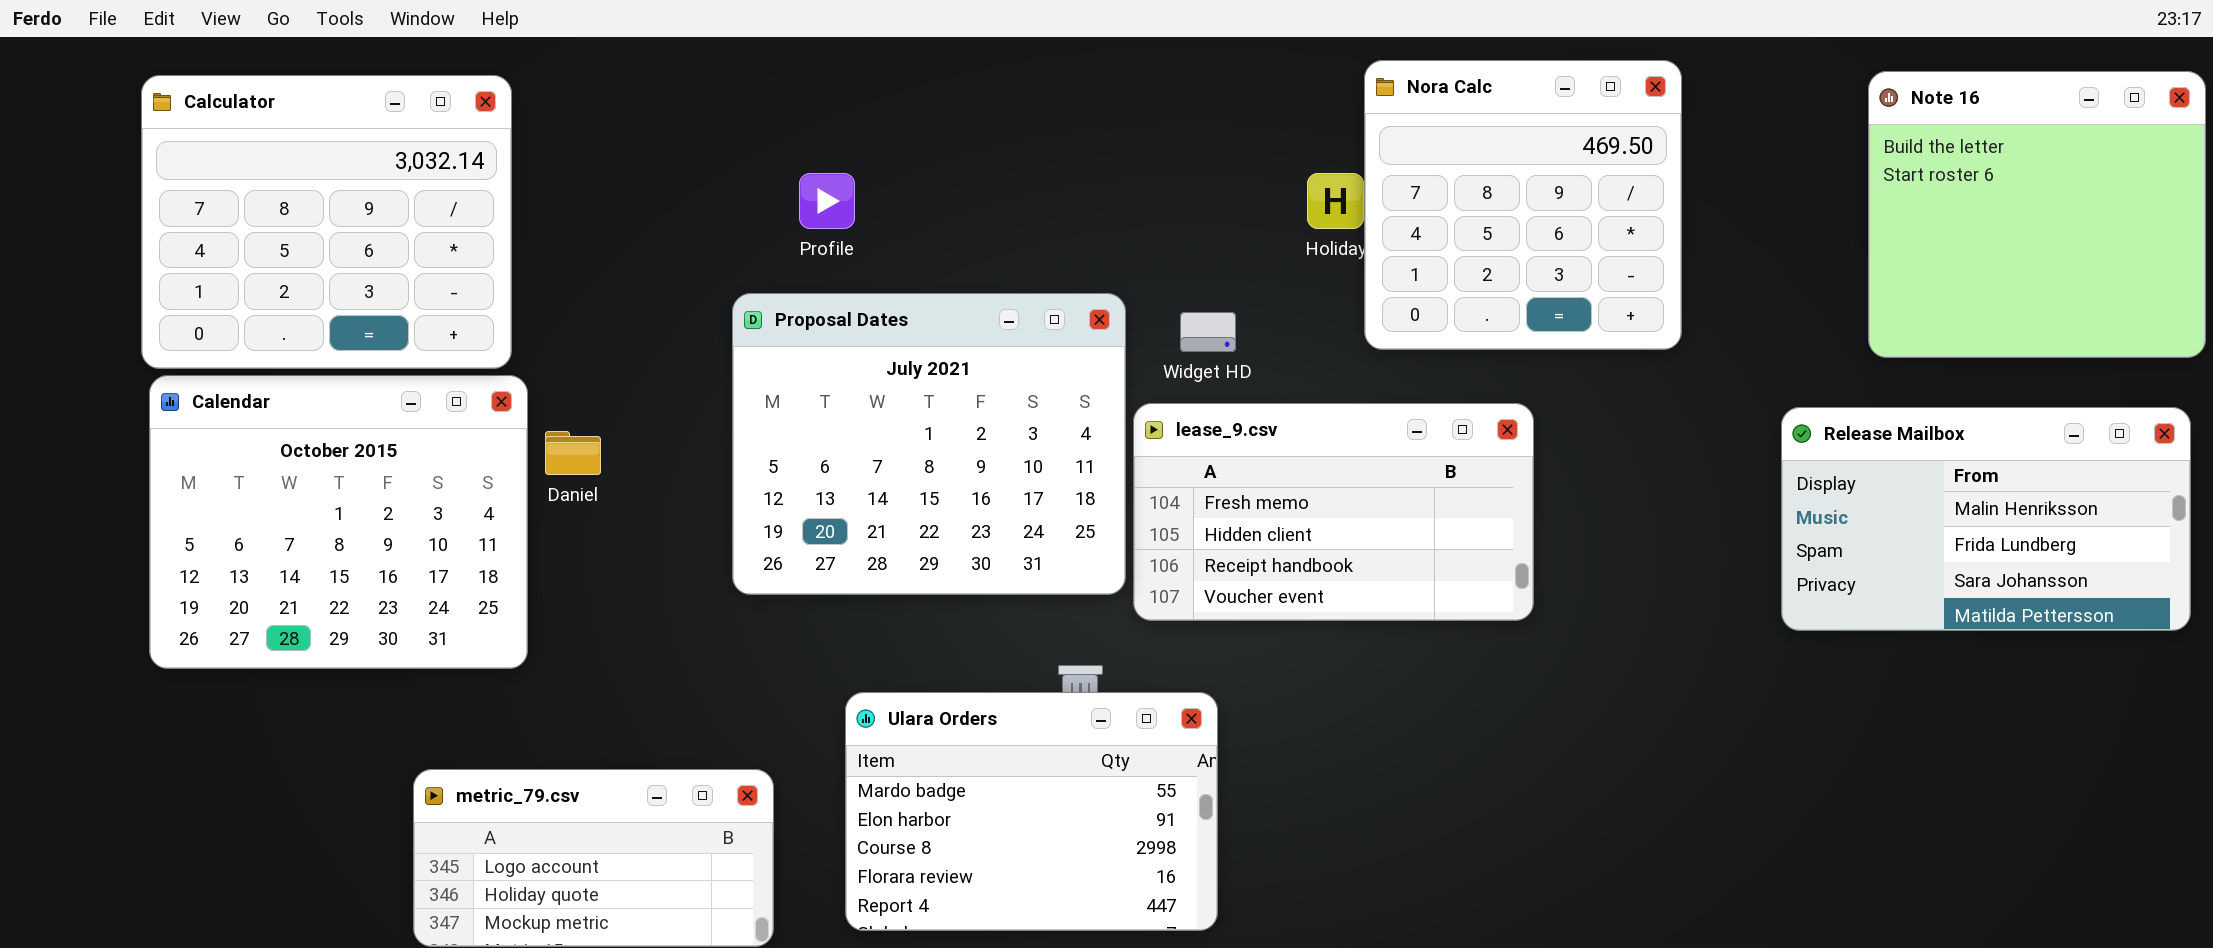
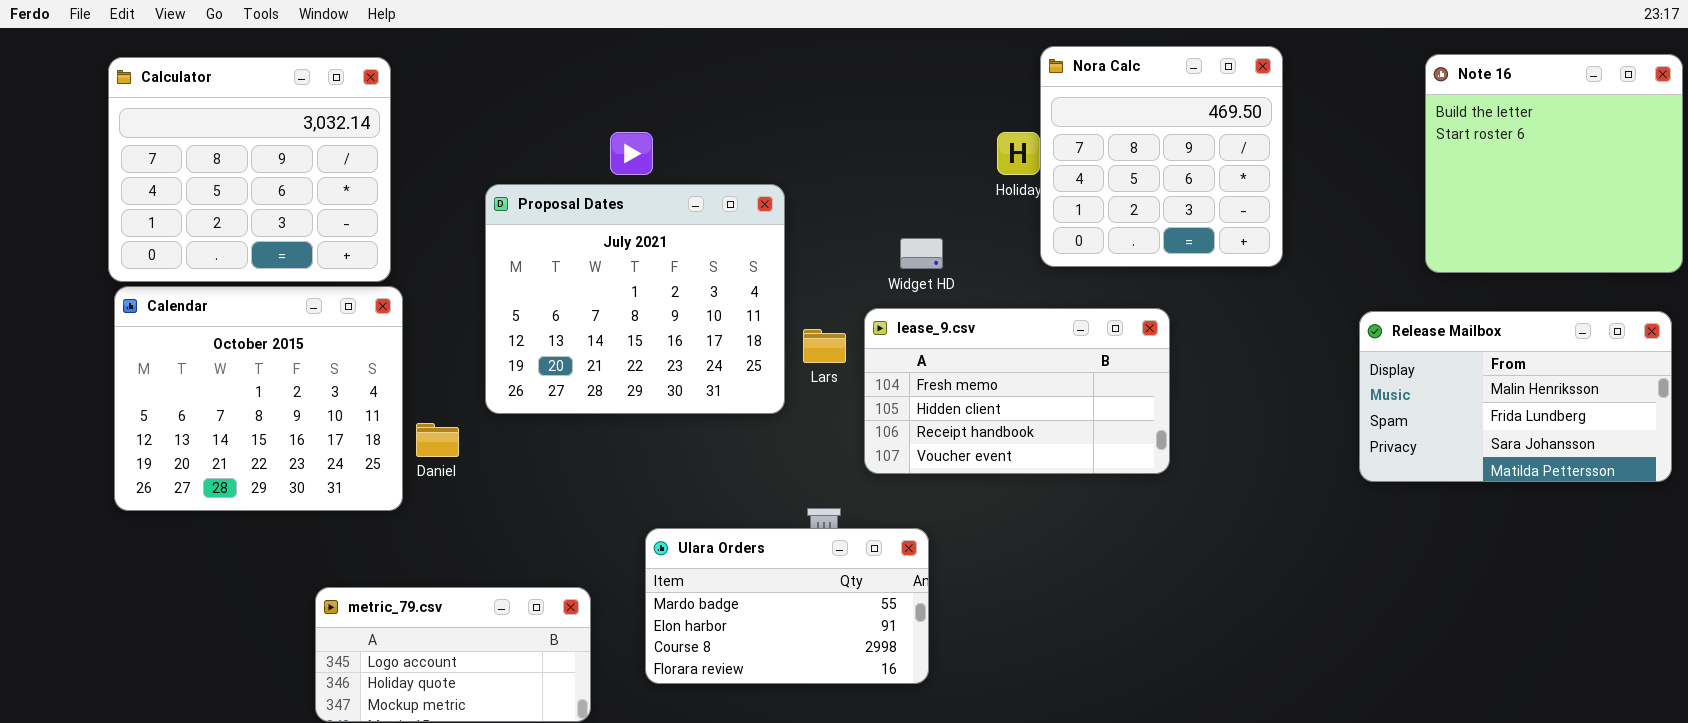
Proposal Dates: [732,293,1126,595] -> [485,184,785,414], moved
Daniel: [545,431,601,475] -> [416,423,459,457], moved
Ulara Orders: [845,692,1218,931] -> [645,528,929,684], resized

